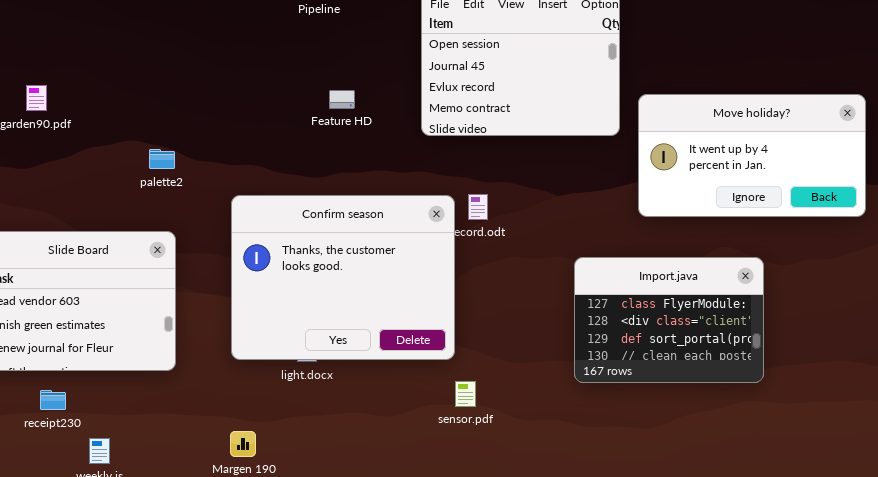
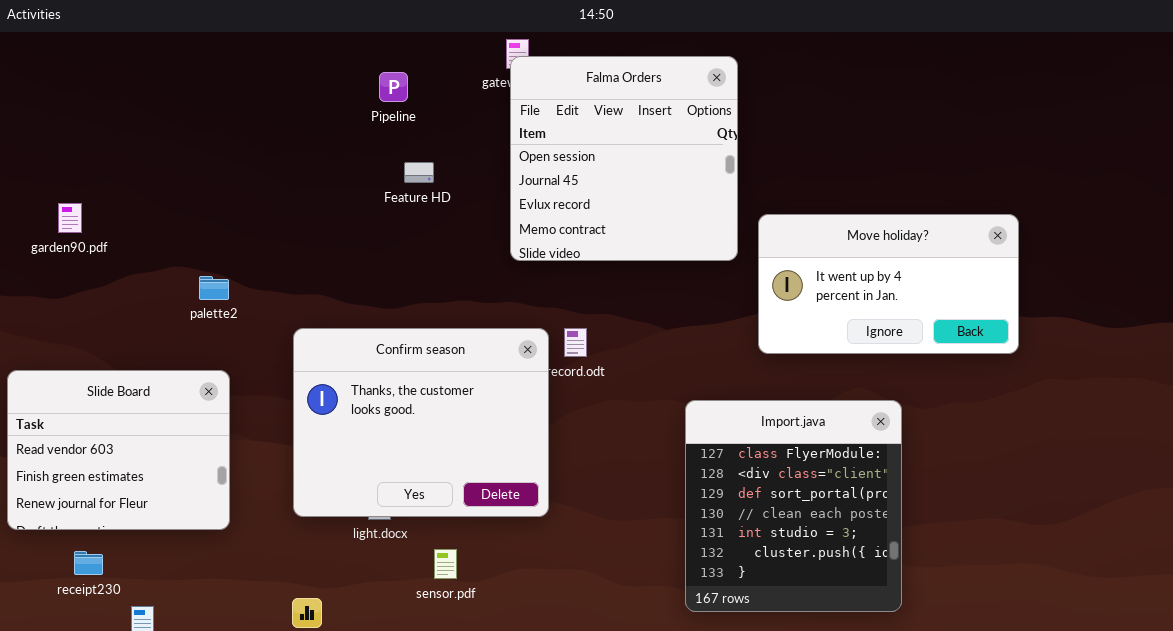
Feature HD: [329,90,355,109] -> [404,162,434,183], moved
Import.java: [574,257,764,383] -> [685,400,902,612], resized
sensor.pdf: [455,381,476,407] -> [434,549,457,579], moved

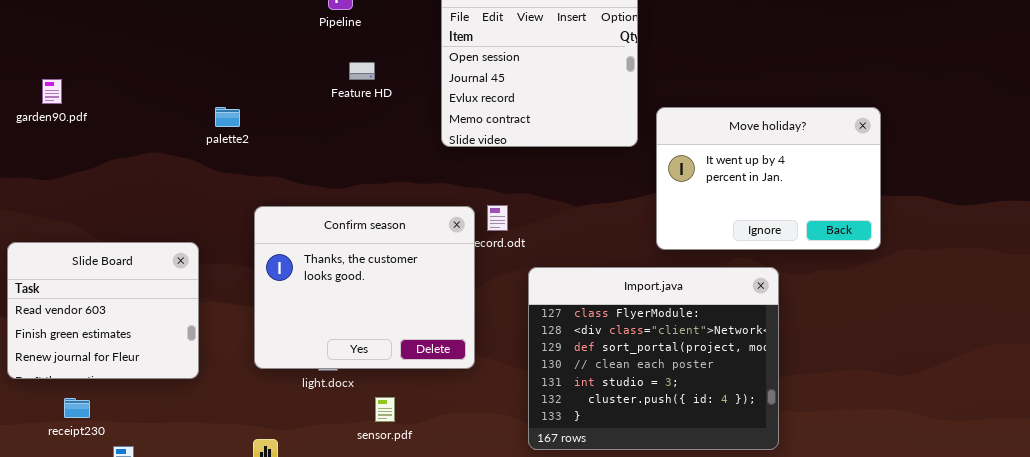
garden90.pdf: [58,203,82,233] -> [42,79,62,104], moved
Move holiday?: [758,214,1019,354] -> [656,107,881,250], resized
palette2: [199,276,229,300] -> [215,107,240,127], moved
Import.java: [685,400,902,612] -> [528,267,779,450], resized

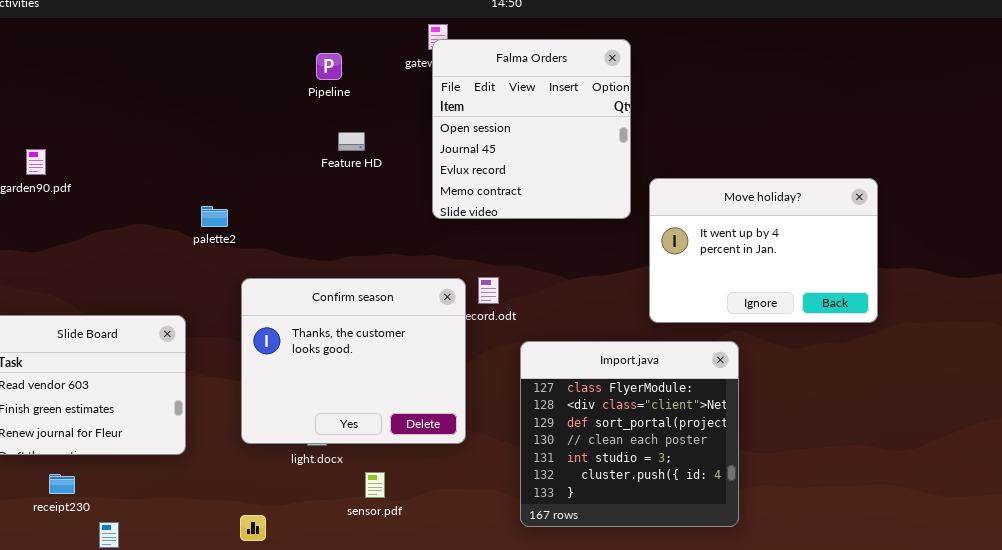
palette2: [215,107,240,127] -> [201,206,228,227], moved
Import.java: [528,267,779,450] -> [520,341,739,527], resized

